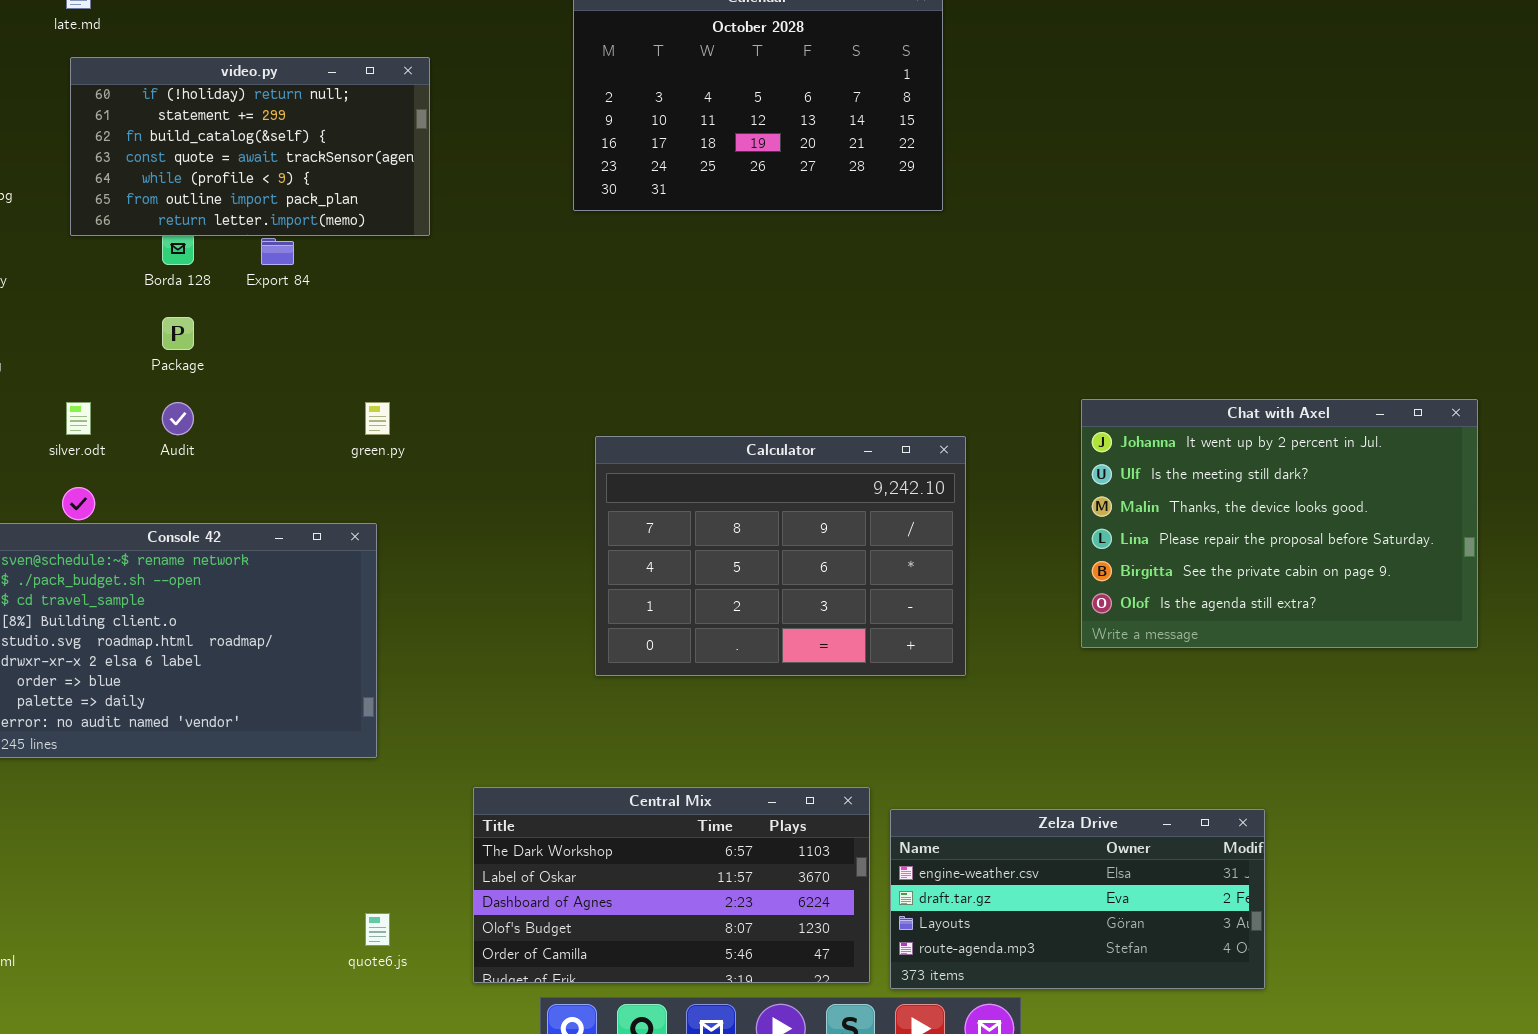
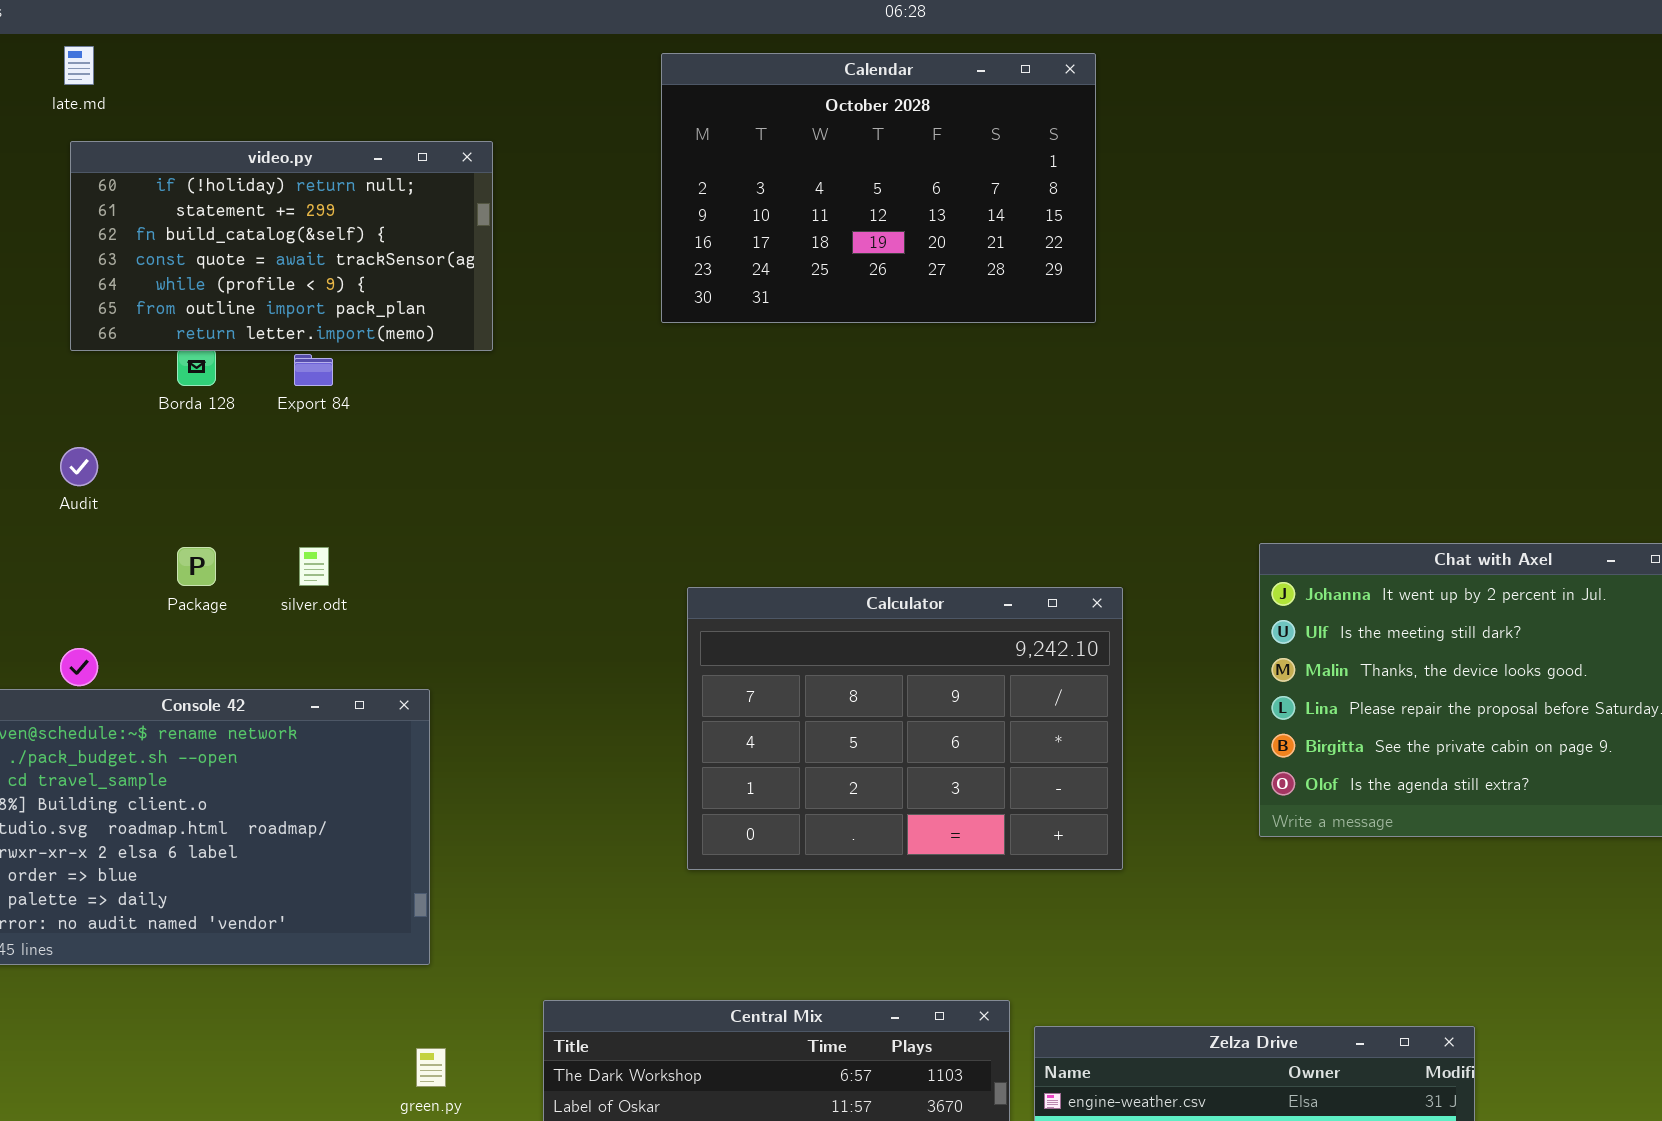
Package: [162,317,194,350] -> [177,547,216,586], moved
silver.odt: [66,402,91,435] -> [299,547,329,586], moved
Audit: [162,402,194,435] -> [60,447,98,486], moved
green.py: [365,402,390,435] -> [416,1048,446,1087], moved

